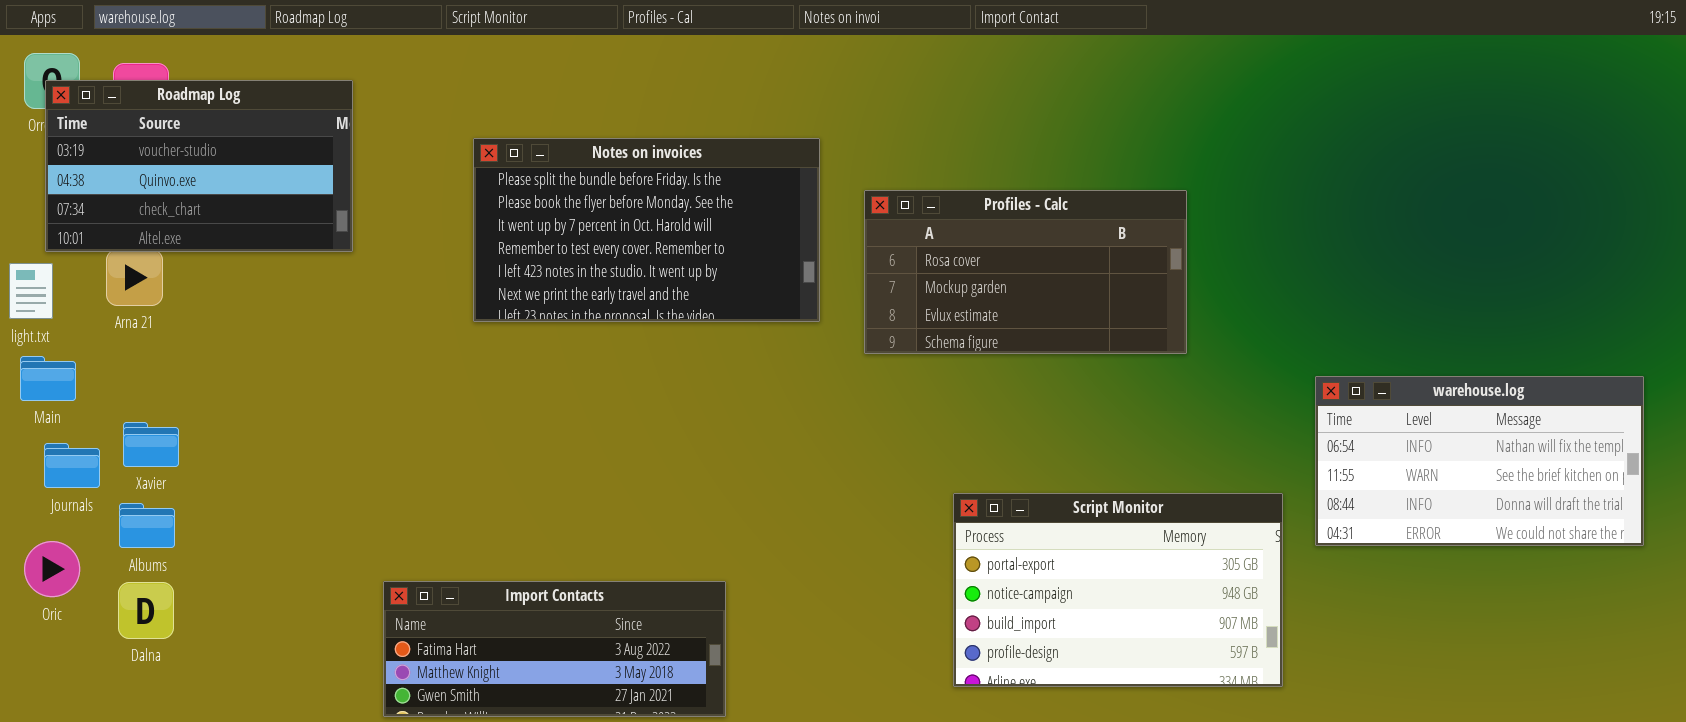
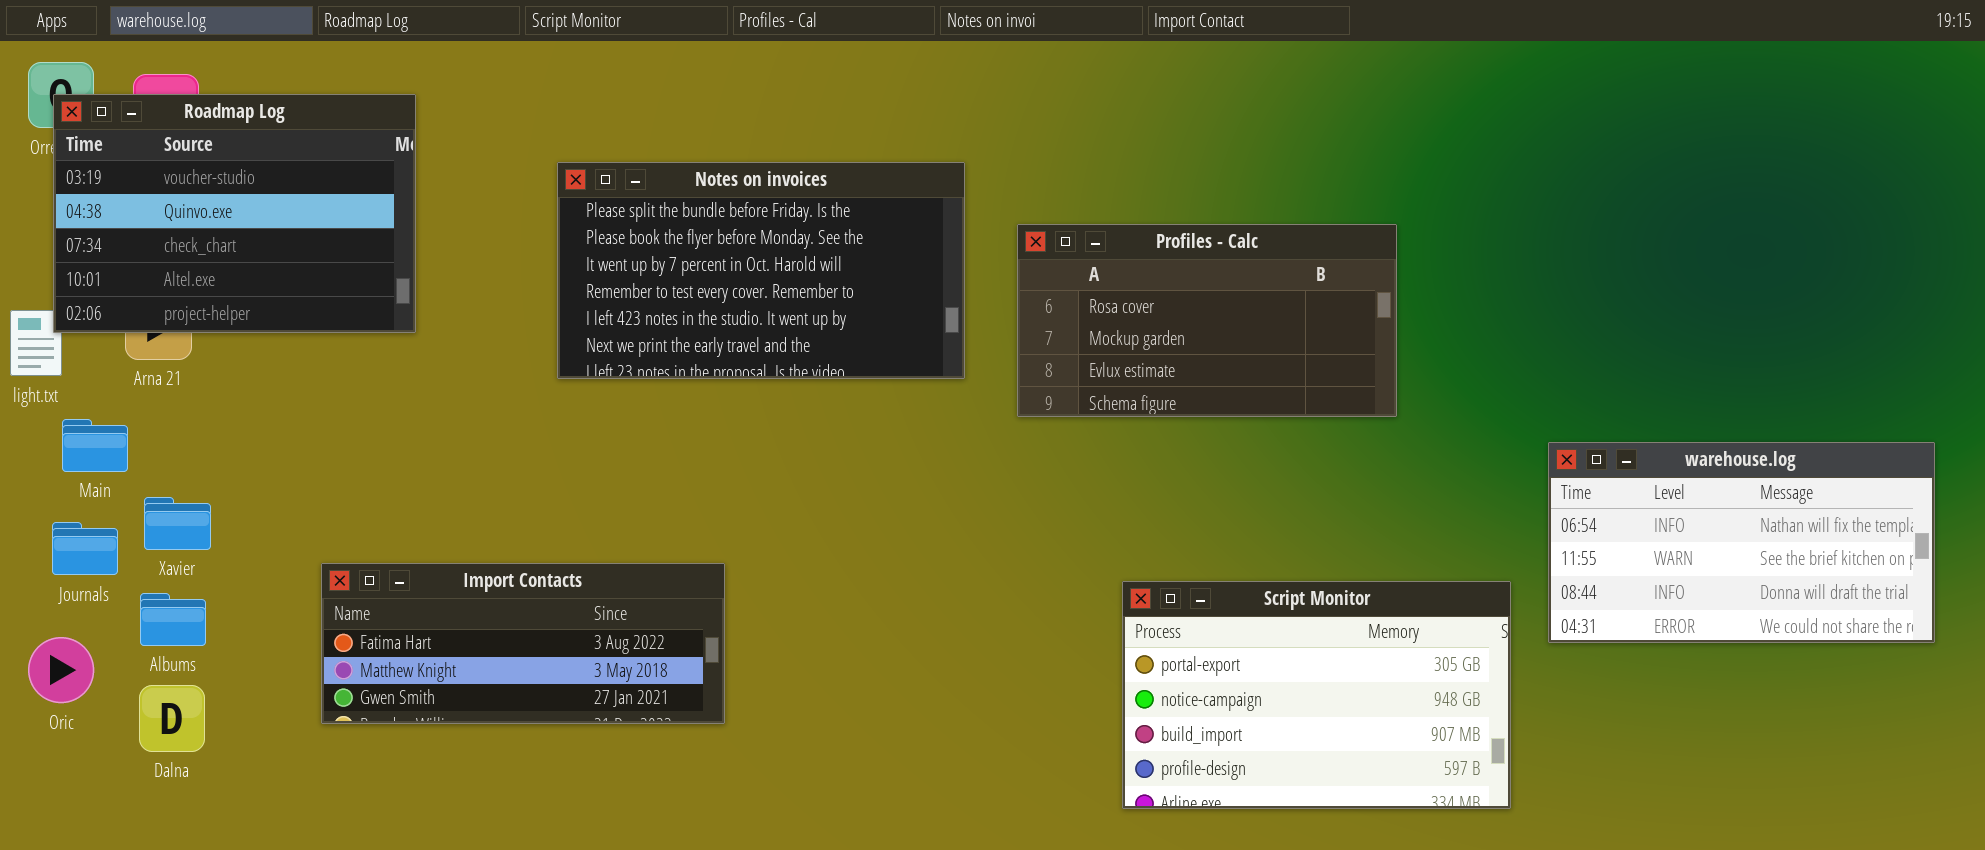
Roadmap Log: [45,80,353,252] -> [53,94,416,333], resized
Main: [20,356,76,401] -> [62,419,128,472], moved
Import Contacts: [383,581,726,717] -> [321,563,725,724], moved

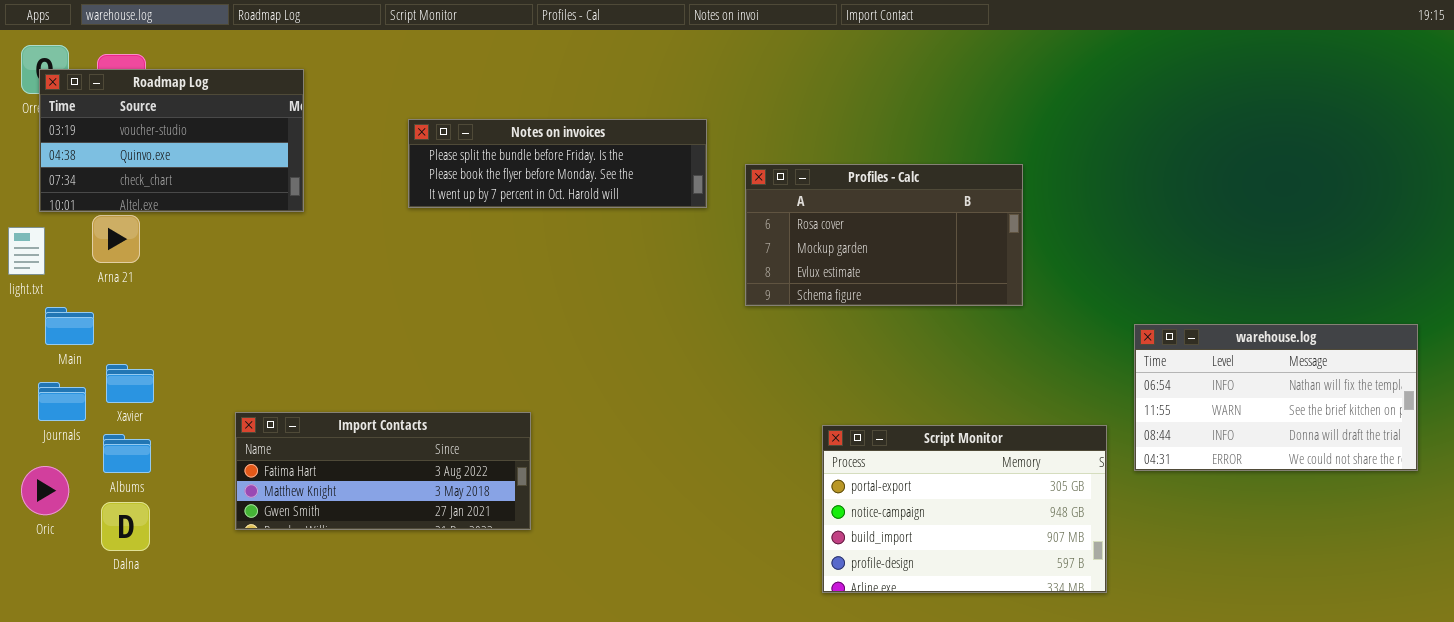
Roadmap Log: [53,94,416,333] -> [39,69,304,212], resized
Notes on invoices: [557,162,965,379] -> [408,119,707,208], resized

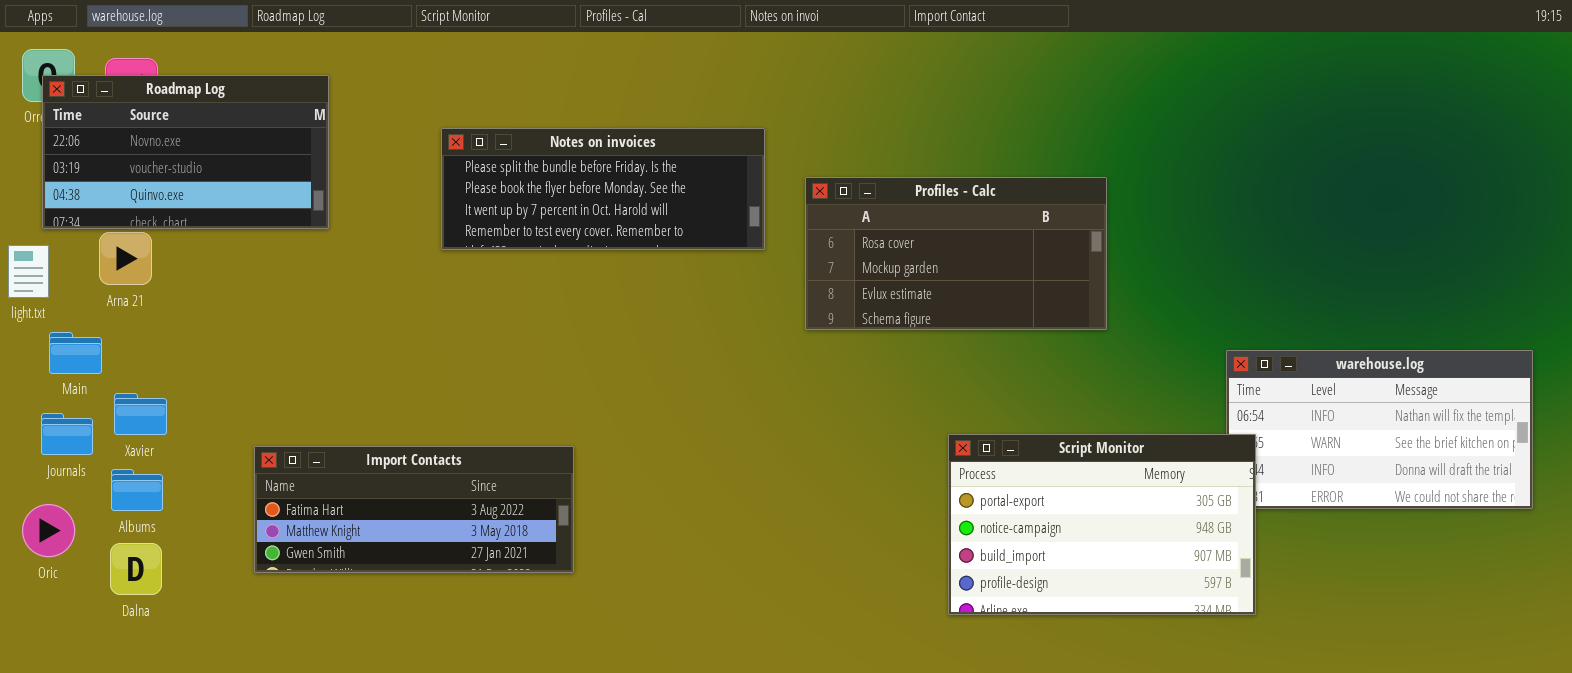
Roadmap Log: [39,69,304,212] -> [42,75,329,229], scrolled up 1 row
Notes on invoices: [408,119,707,208] -> [441,128,765,250], resized
Script Monitor: [822,425,1107,593] -> [948,434,1256,615], moved

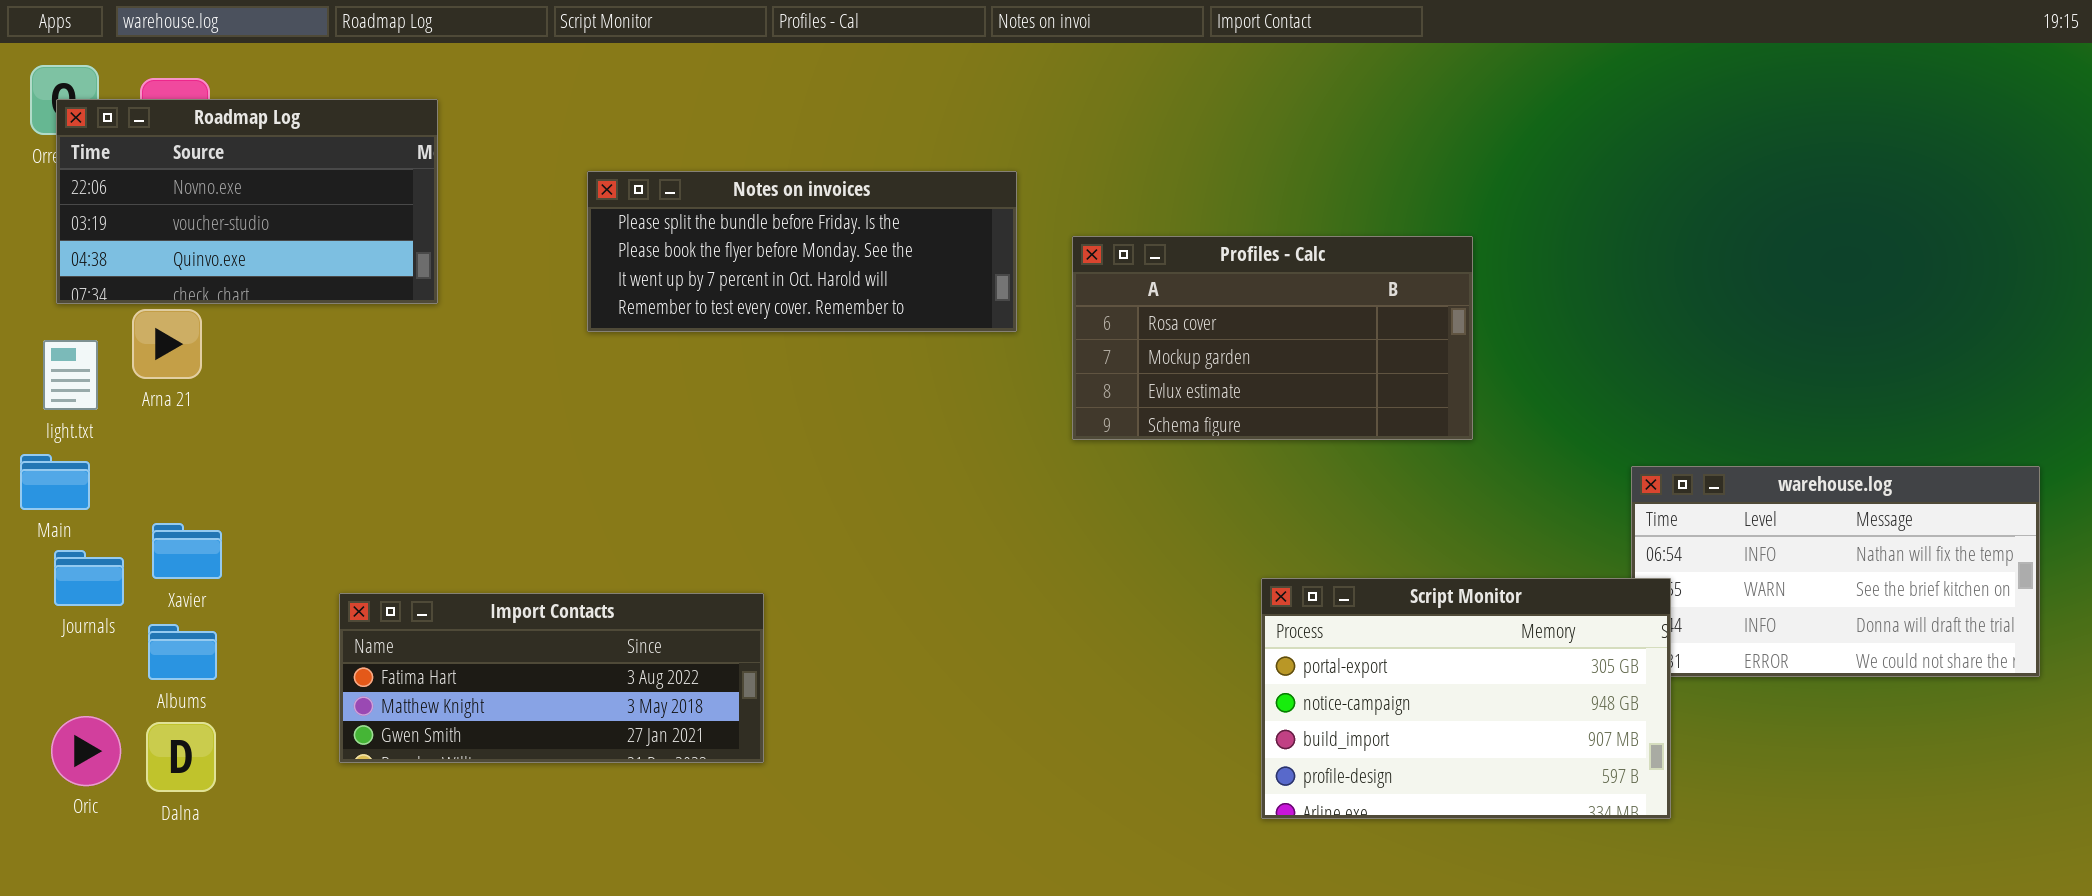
light.txt: [8,245,49,298] -> [43,340,98,410], moved
Main: [49,332,102,374] -> [20,454,90,510], moved
Oric: [22,504,75,557] -> [51,716,121,786], moved

